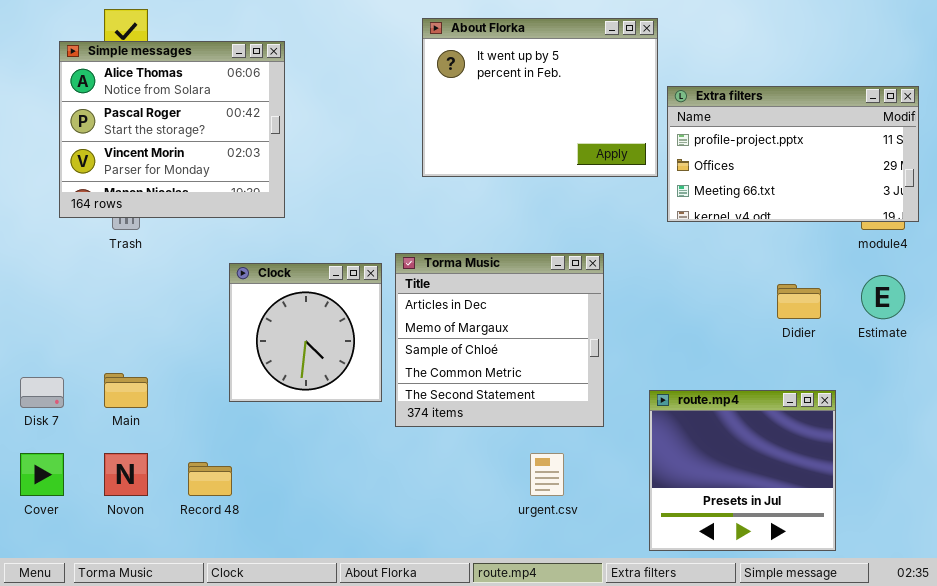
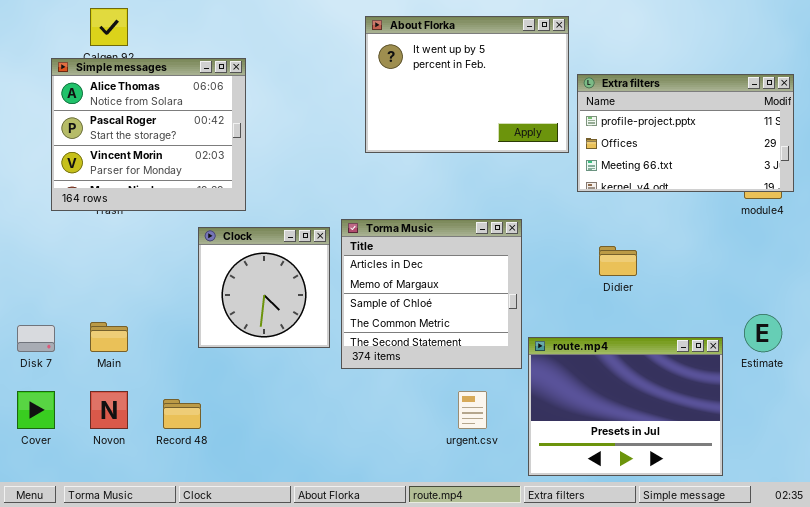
Simple messages: [59,41,285,218] -> [51,58,246,211], moved
Estimate: [861,275,905,319] -> [744,314,782,352], moved
Didier: [777,284,821,319] -> [599,246,637,276], moved
route.mp4: [649,390,836,551] -> [528,337,723,476], resized

